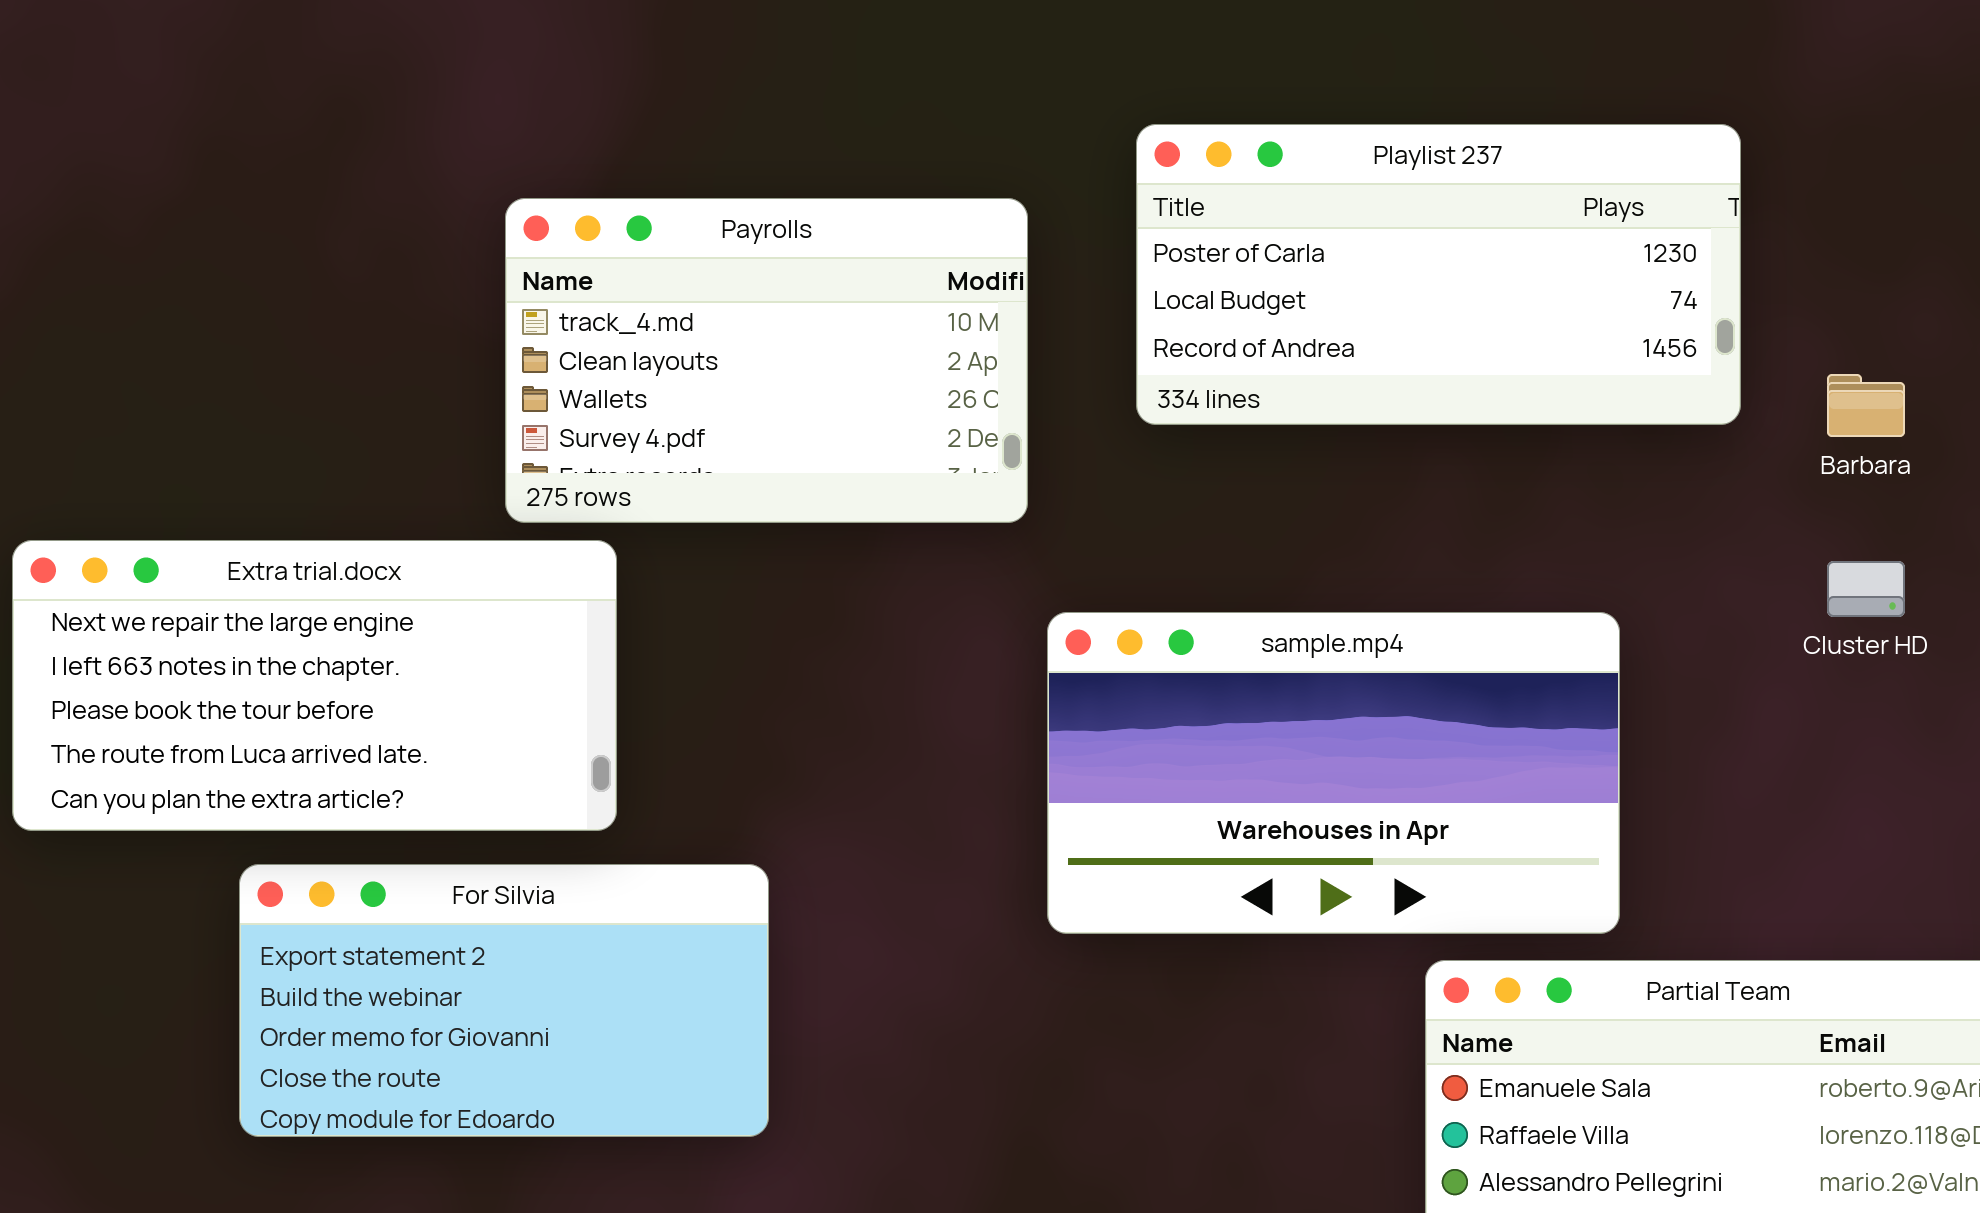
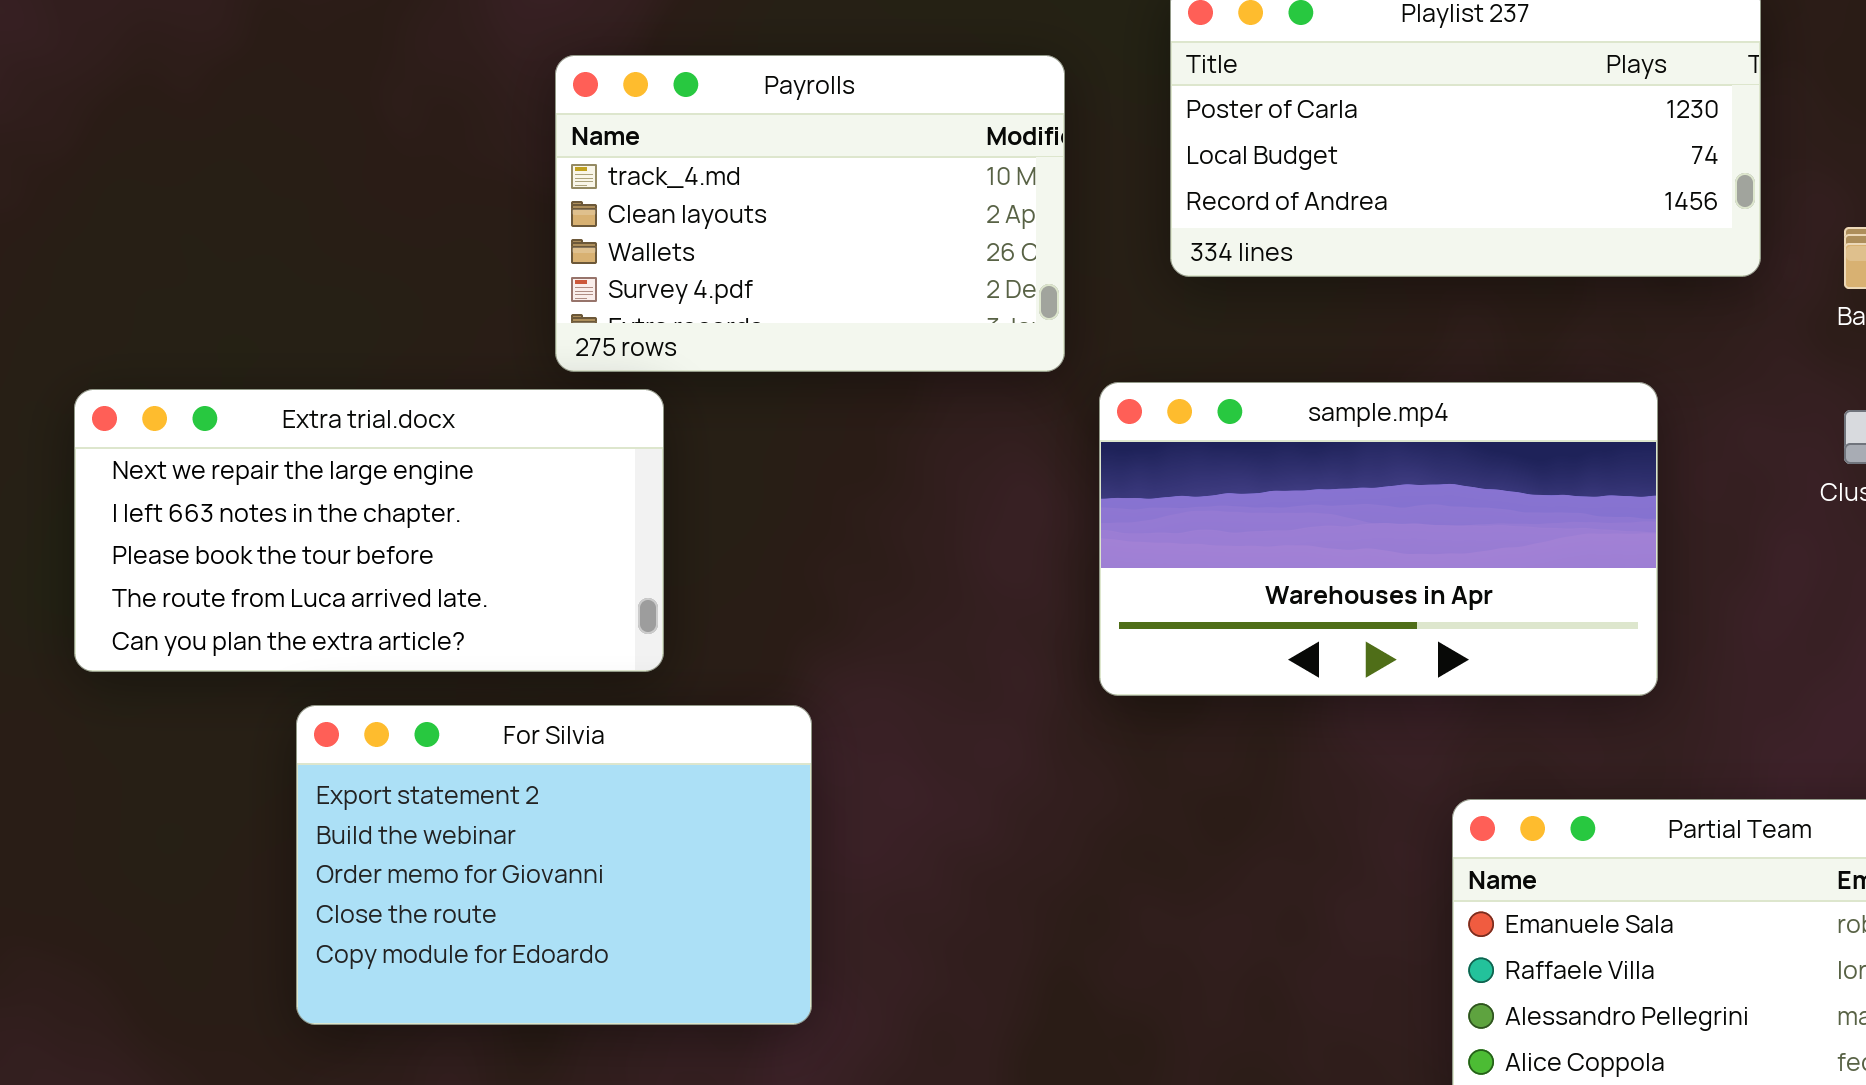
sample.mp4: [1047,612,1620,934] -> [1099,382,1658,696], moved
For Silvia: [239,864,769,1137] -> [296,705,812,1025], resized

